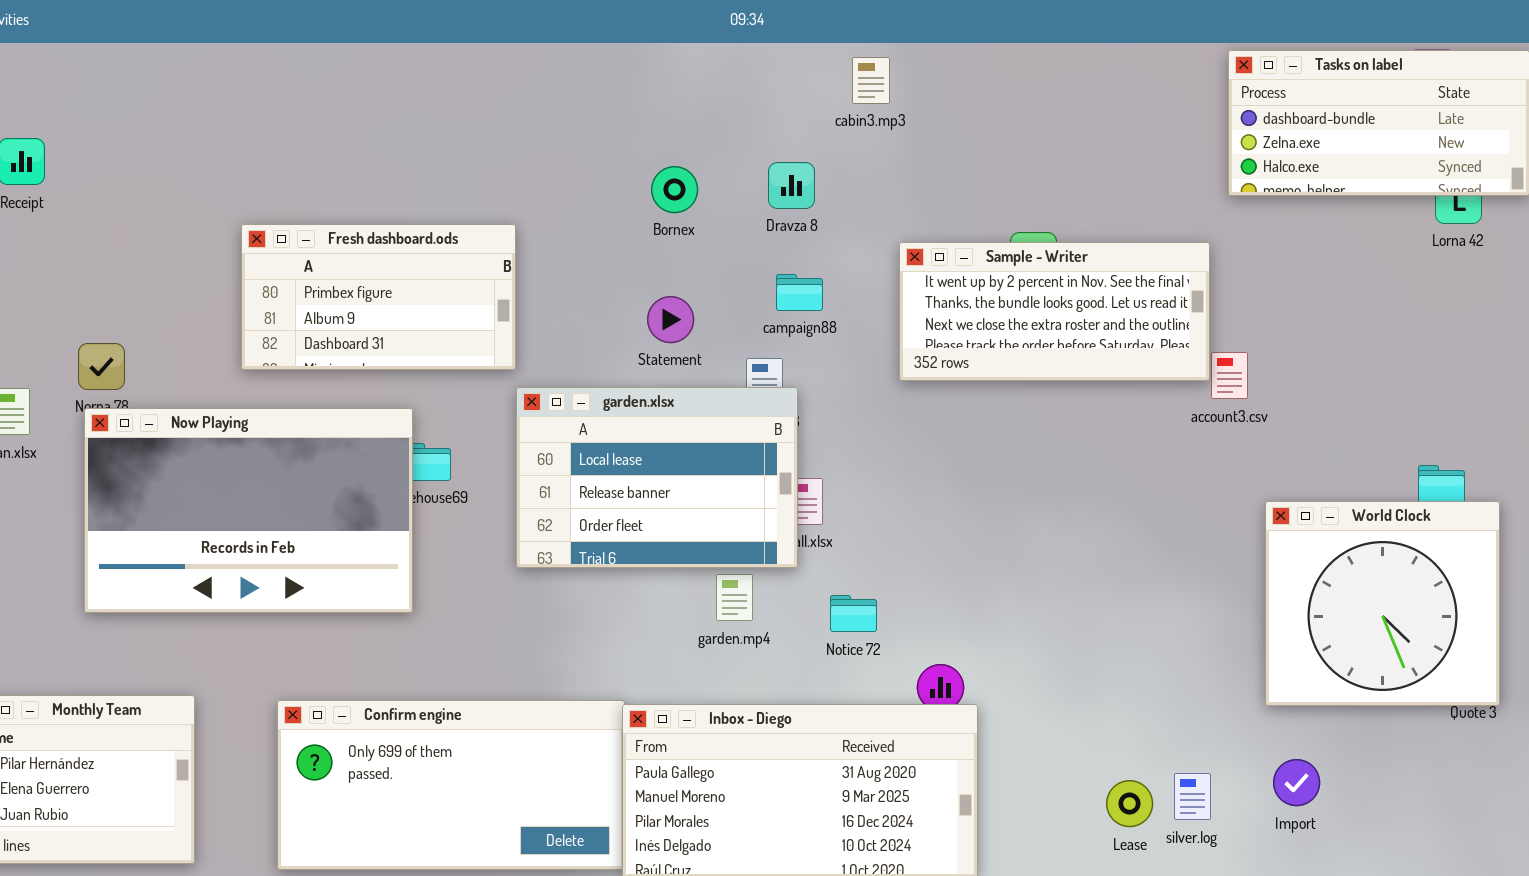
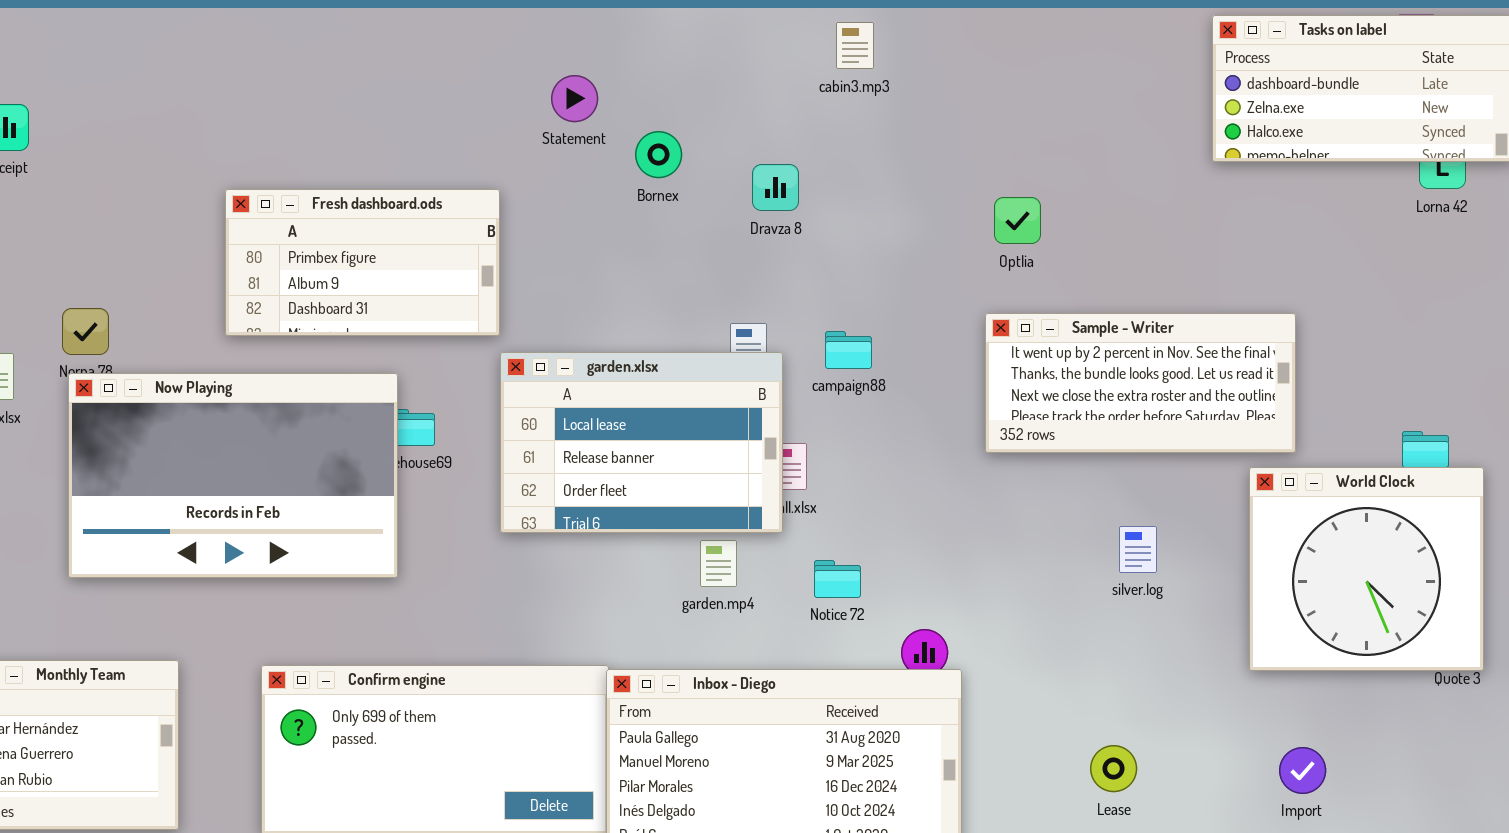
Dravza 8: [768,162,815,209] -> [752,164,799,211], moved
Sample - Writer: [899,242,1210,381] -> [985,313,1296,453], moved
campaign88: [776,274,823,311] -> [825,331,872,369], moved
Statement: [647,296,694,343] -> [551,75,598,122], moved
Import: [1273,759,1320,806] -> [1279,747,1326,794], moved
silver.log: [1174,773,1211,820] -> [1119,526,1157,573], moved

